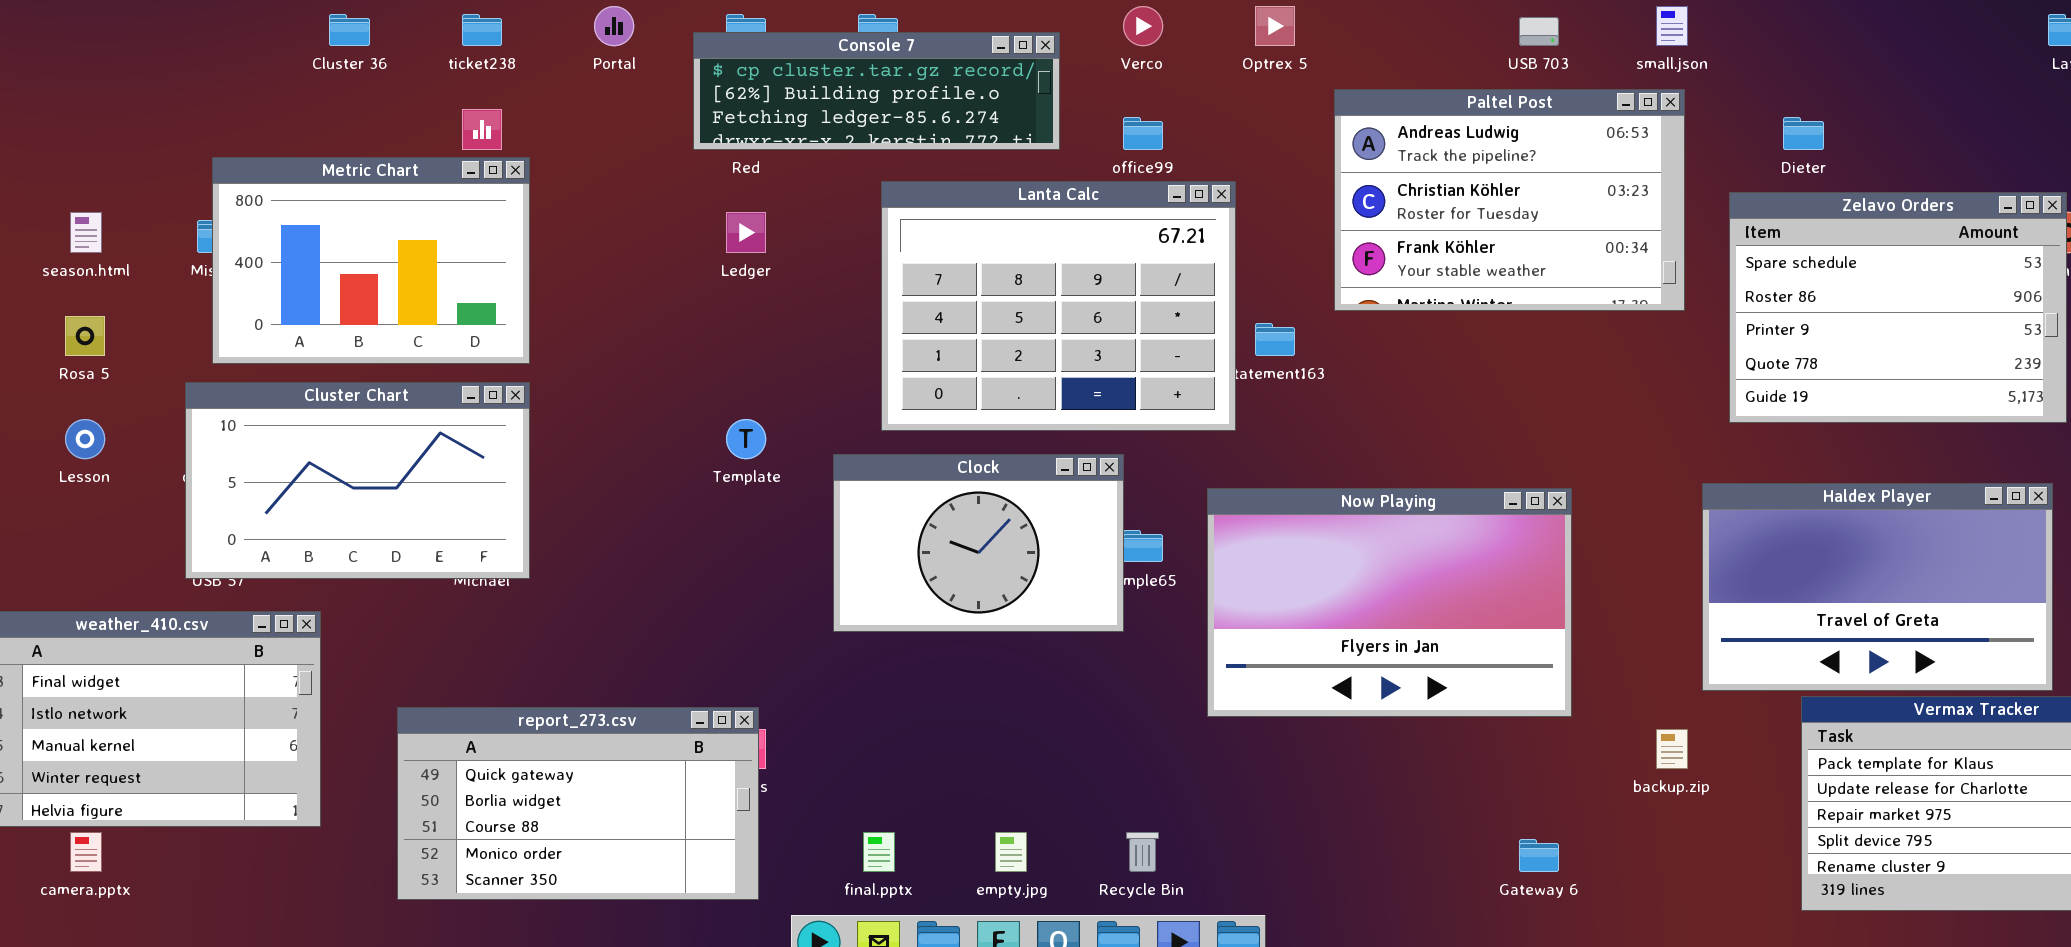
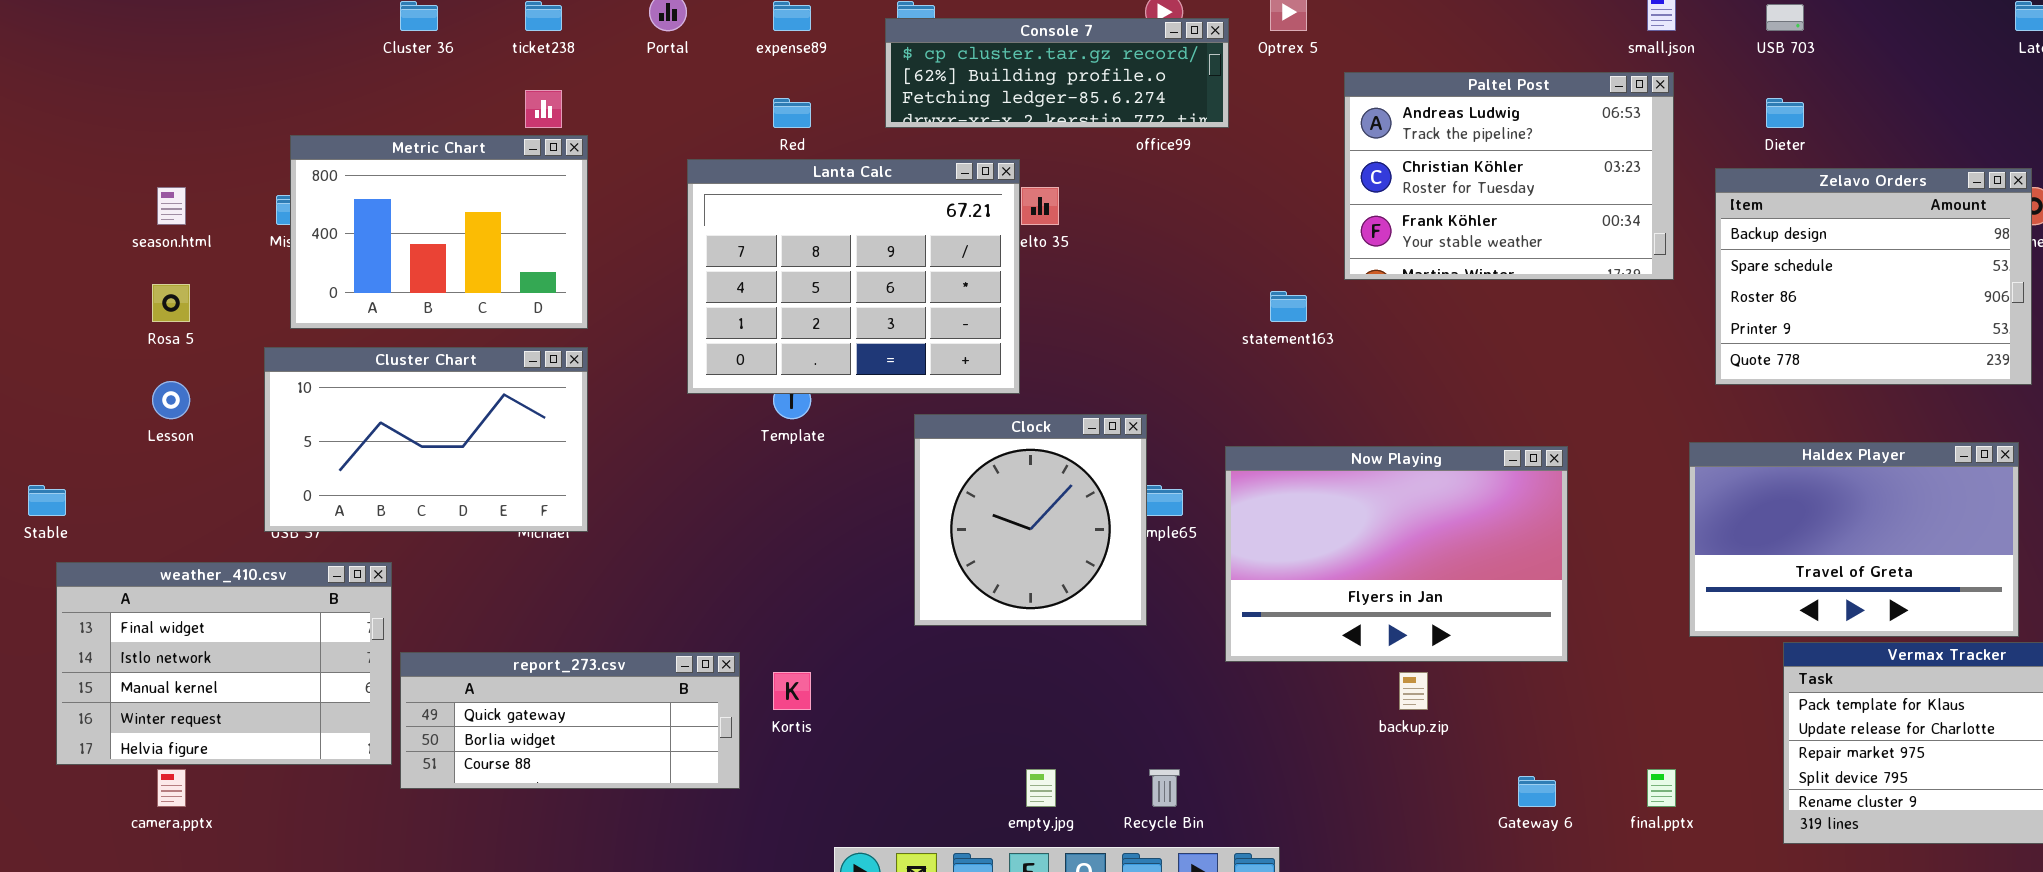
USB 703: [1519,17,1559,46] -> [1766,4,1804,31], moved
Console 7: [693,32,1060,150] -> [885,18,1229,128], moved
Lanta Calc: [881,181,1236,431] -> [687,159,1020,394], moved
Zelavo Orders: [1729,192,2067,423] -> [1715,168,2032,385], scrolled up 1 row
Clock: [833,454,1124,632] -> [914,414,1147,626], resized
report_273.csv: [397,707,759,900] -> [400,652,740,789], moved, resized
backup.zip: [1656,729,1688,769] -> [1399,672,1428,710], moved
final.pptx: [863,832,895,872] -> [1647,769,1676,807], moved

